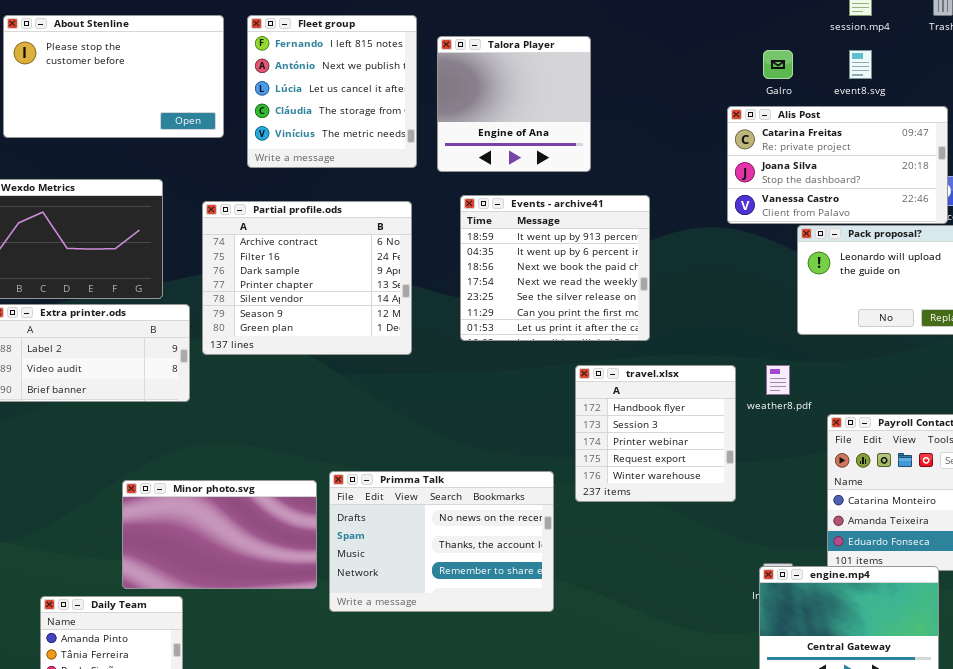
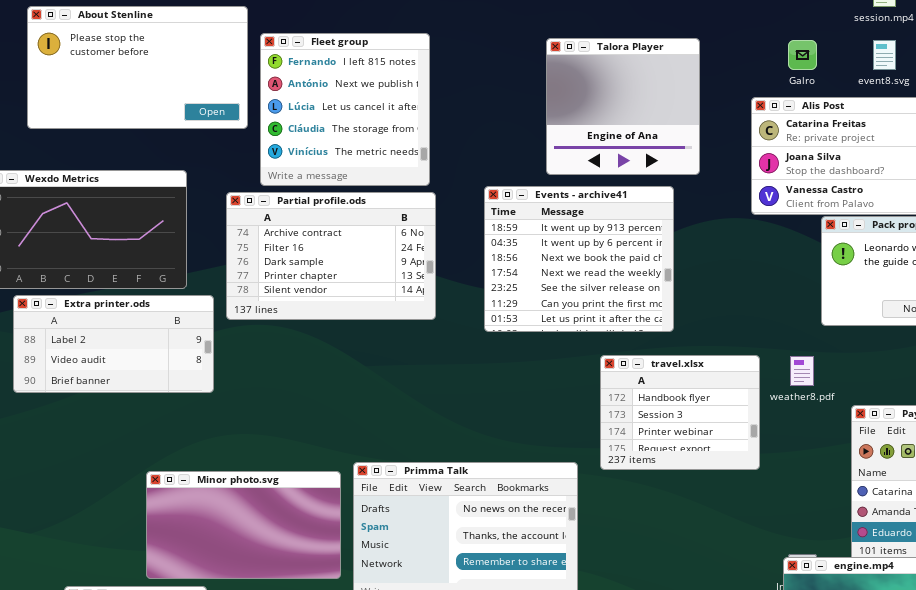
Fleet group: [247,15,417,168] -> [260,33,430,186], moved
Talora Player: [437,36,591,172] -> [546,38,700,175], moved
Partial profile.ods: [202,201,412,355] -> [226,192,436,320], resized
travel.xlsx: [575,365,736,502] -> [600,355,760,470], resized

